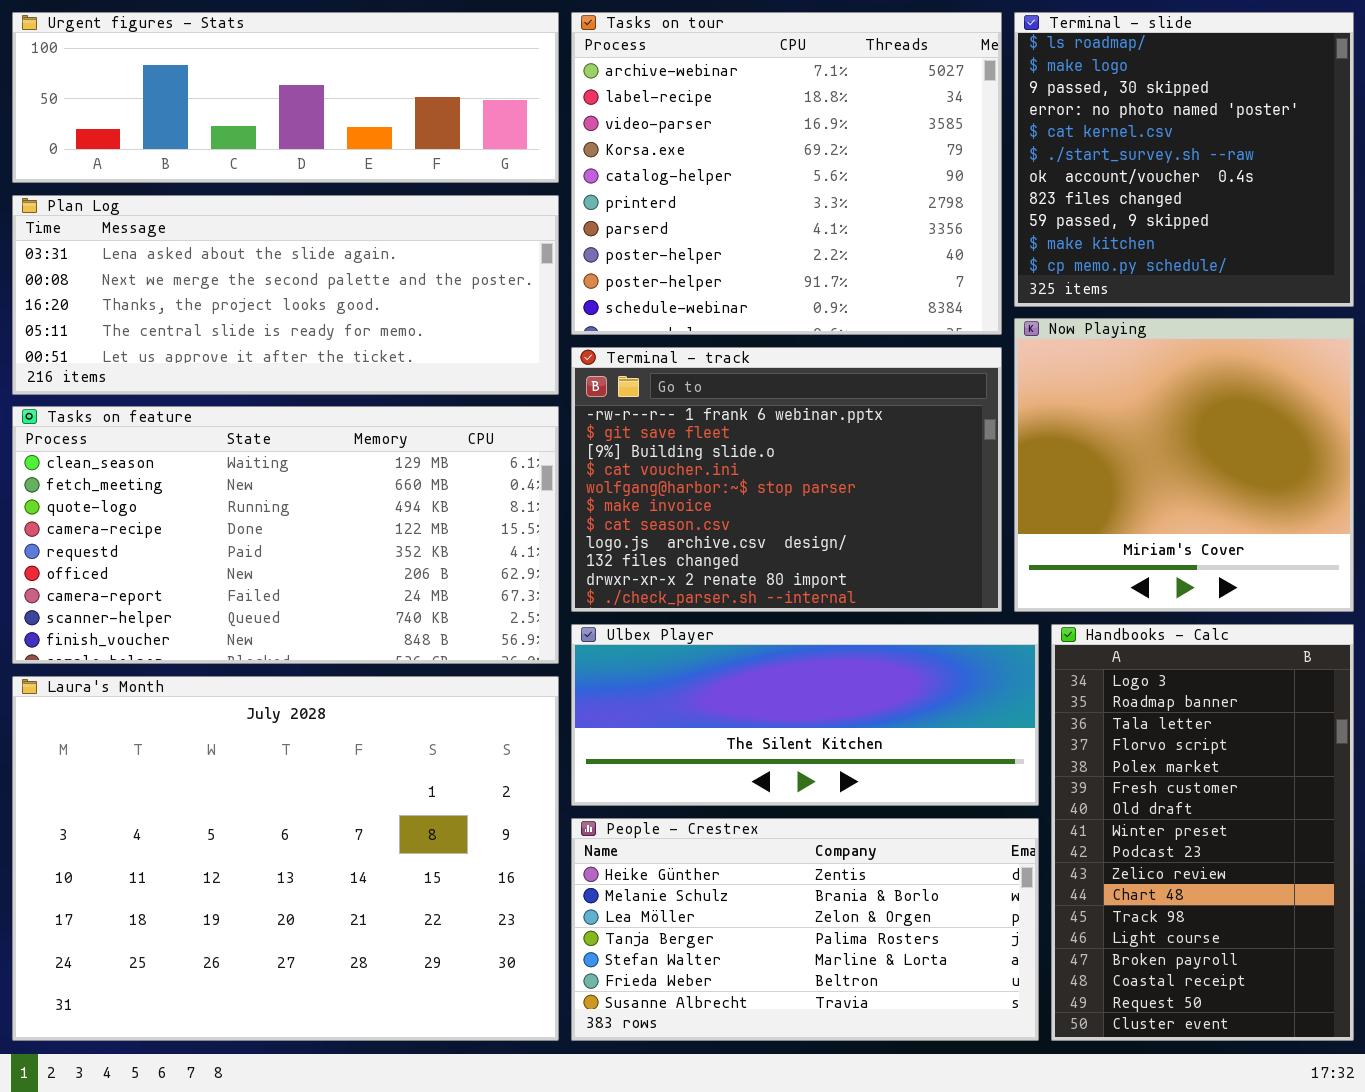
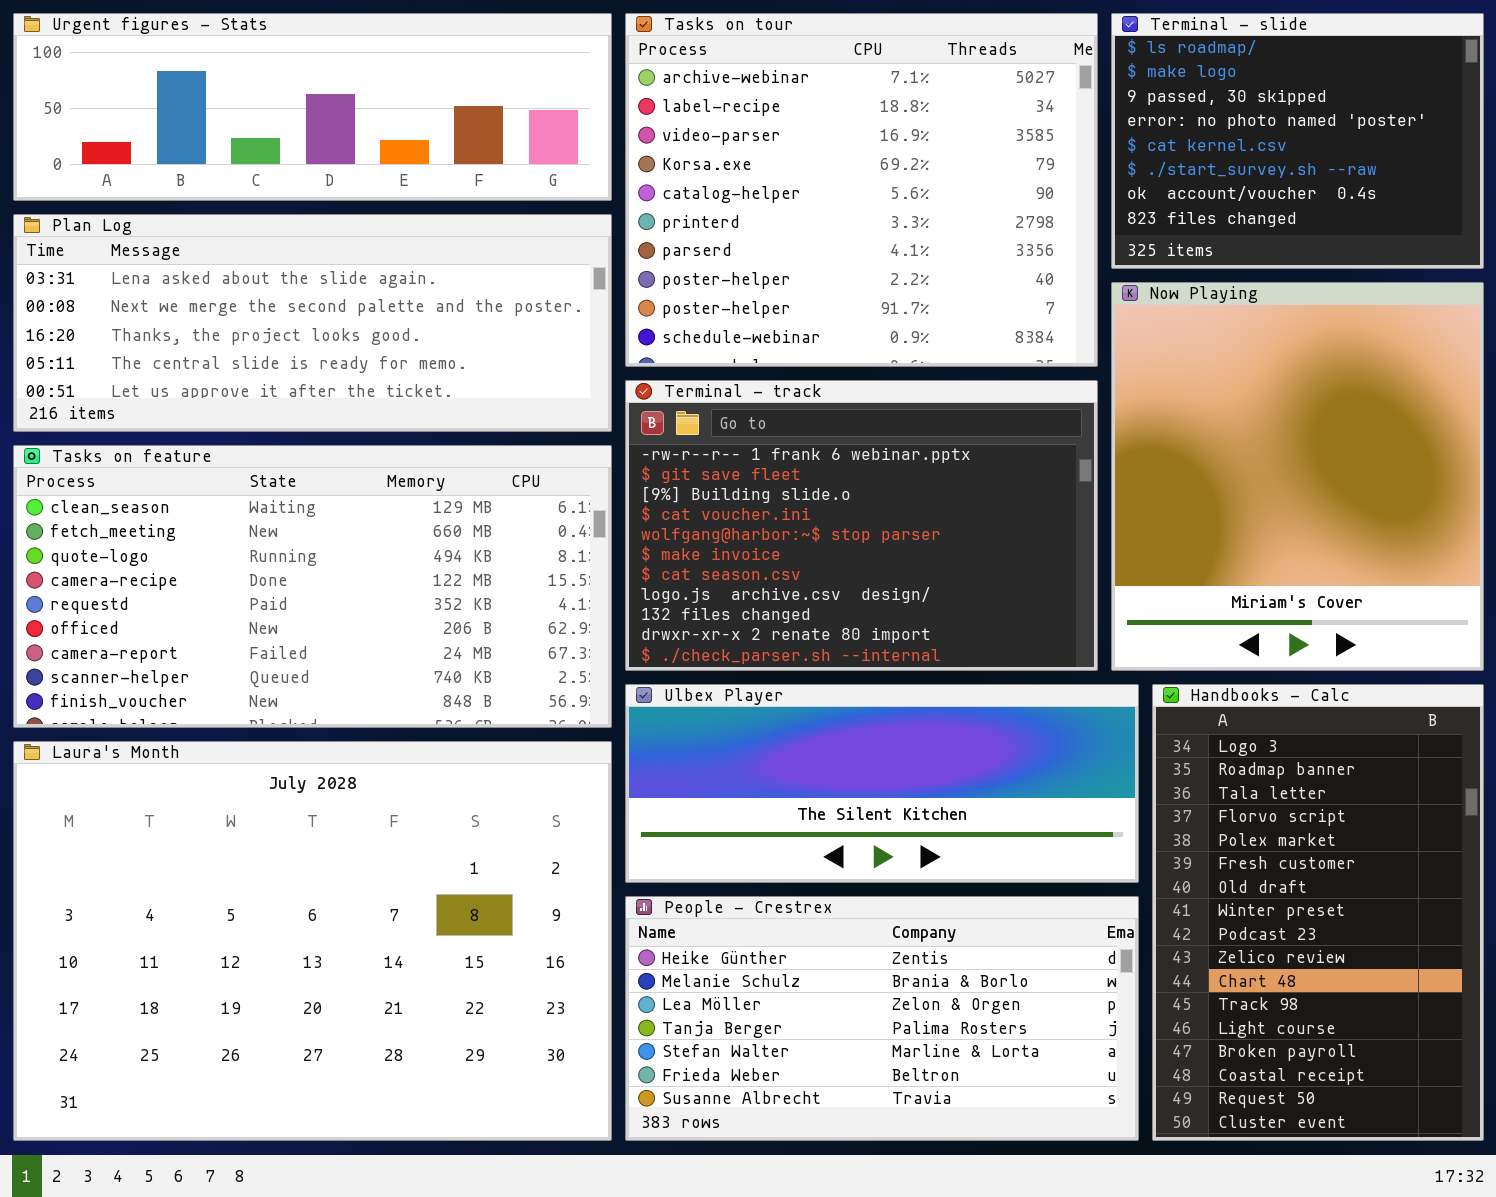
Terminal - slide: [1014,12,1354,307] -> [1111,13,1484,269], resized
Now Playing: [1014,318,1354,612] -> [1111,282,1484,671], resized

